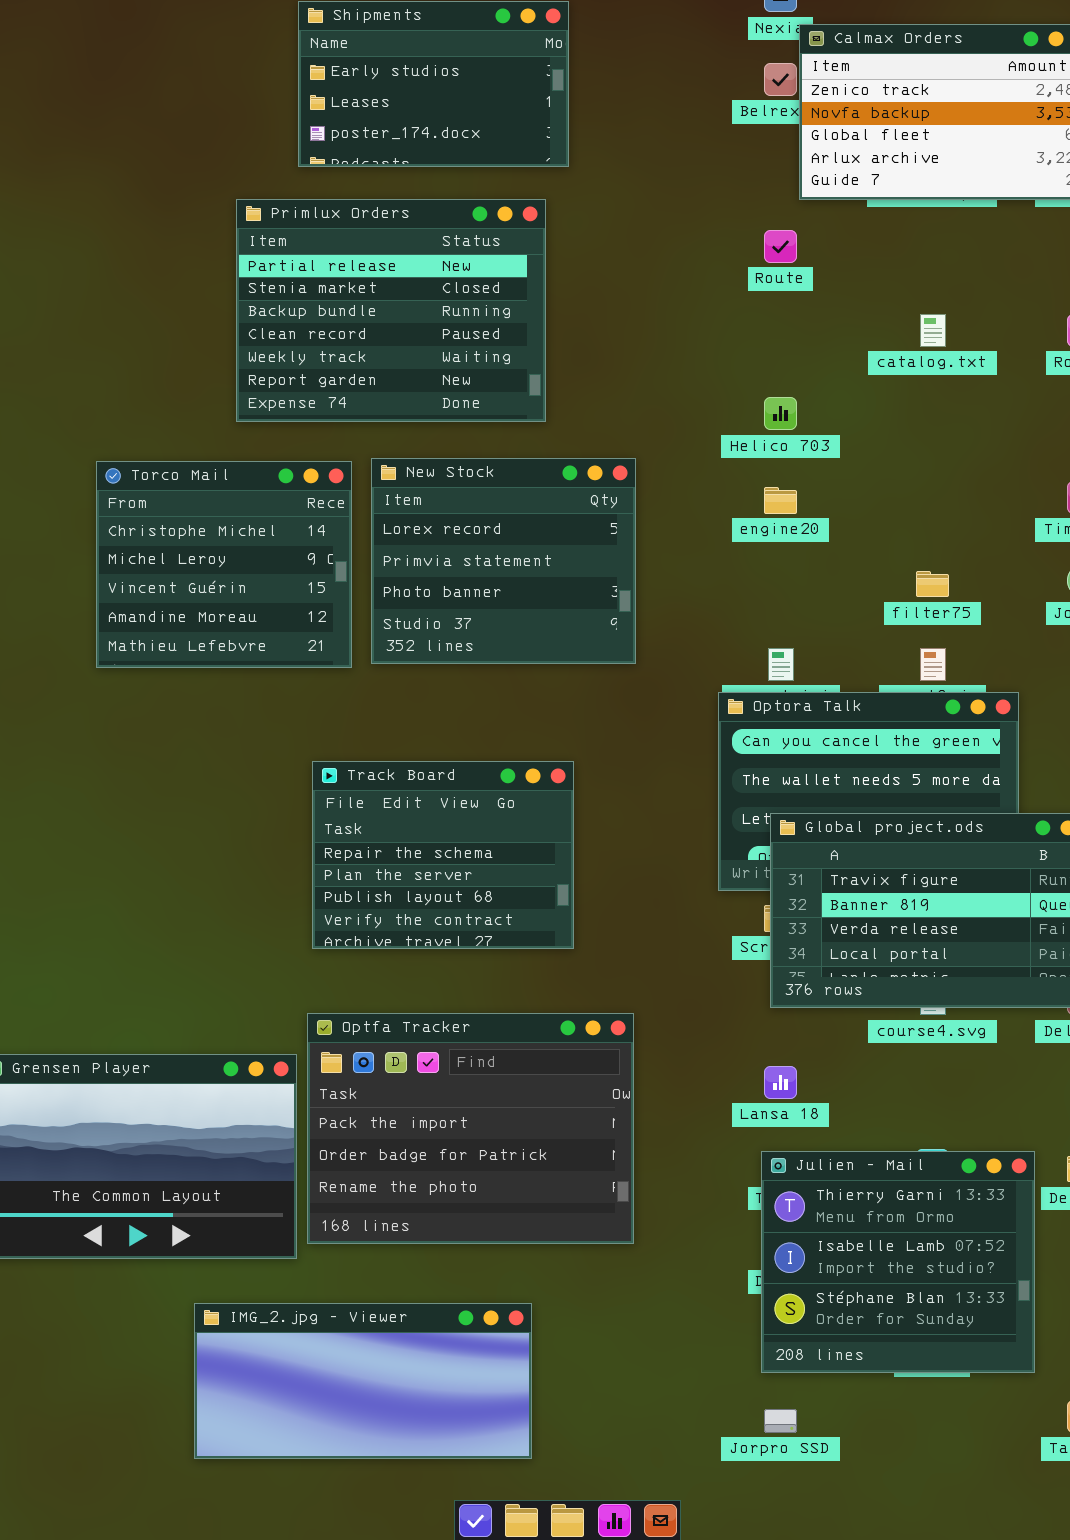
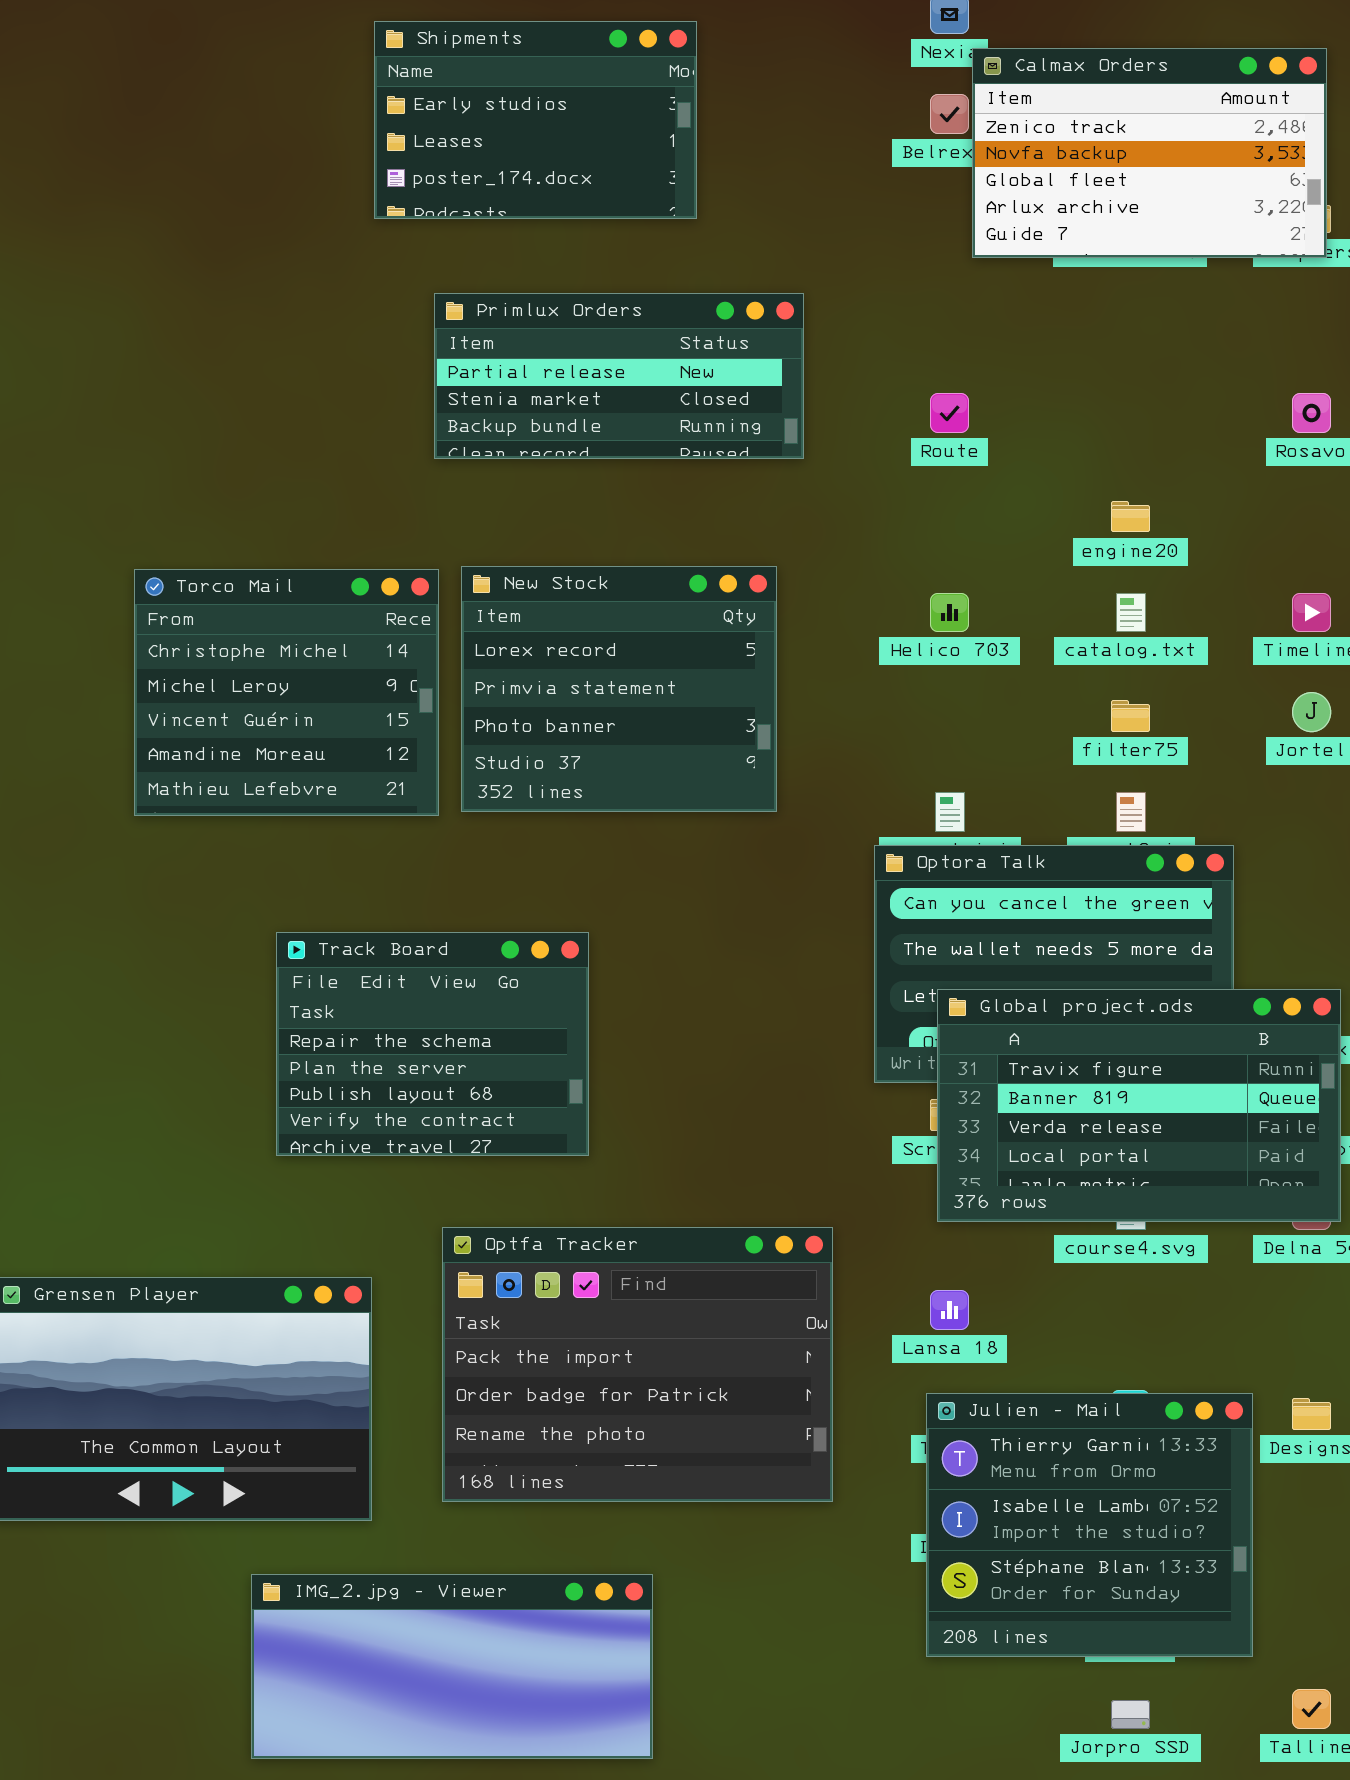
Primlux Orders: [236,199,546,422] -> [434,293,804,459], moved, resized
Route: [764,230,797,263] -> [930,393,969,433], moved
catalog.txt: [920,314,946,347] -> [1116,593,1146,632], moved
Helico 703: [764,397,797,430] -> [930,593,969,632], moved
engine20: [764,487,797,514] -> [1111,501,1150,532], moved
Track Board: [312,761,574,949] -> [276,932,589,1156], moved
Optfa Tracker: [307,1013,634,1244] -> [442,1227,833,1502], moved
Jorpro SSD: [764,1409,797,1433] -> [1111,1700,1150,1729], moved

